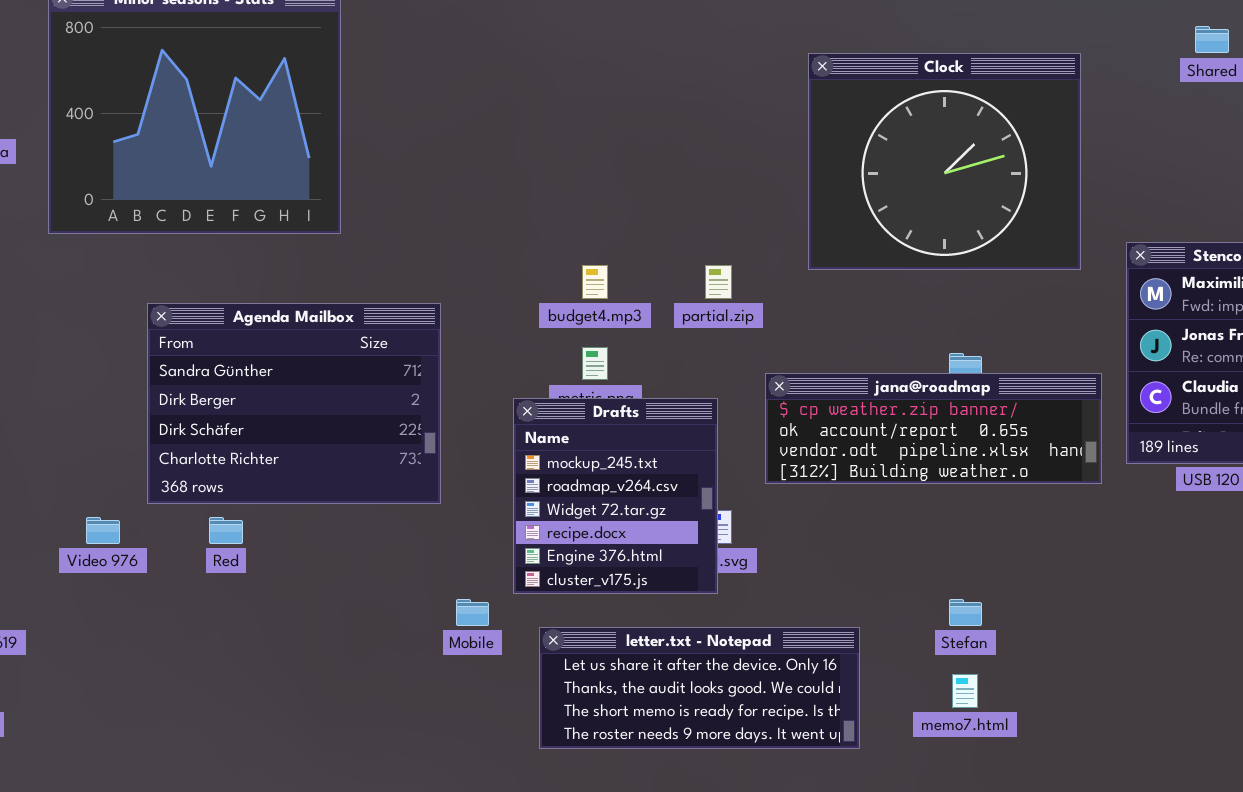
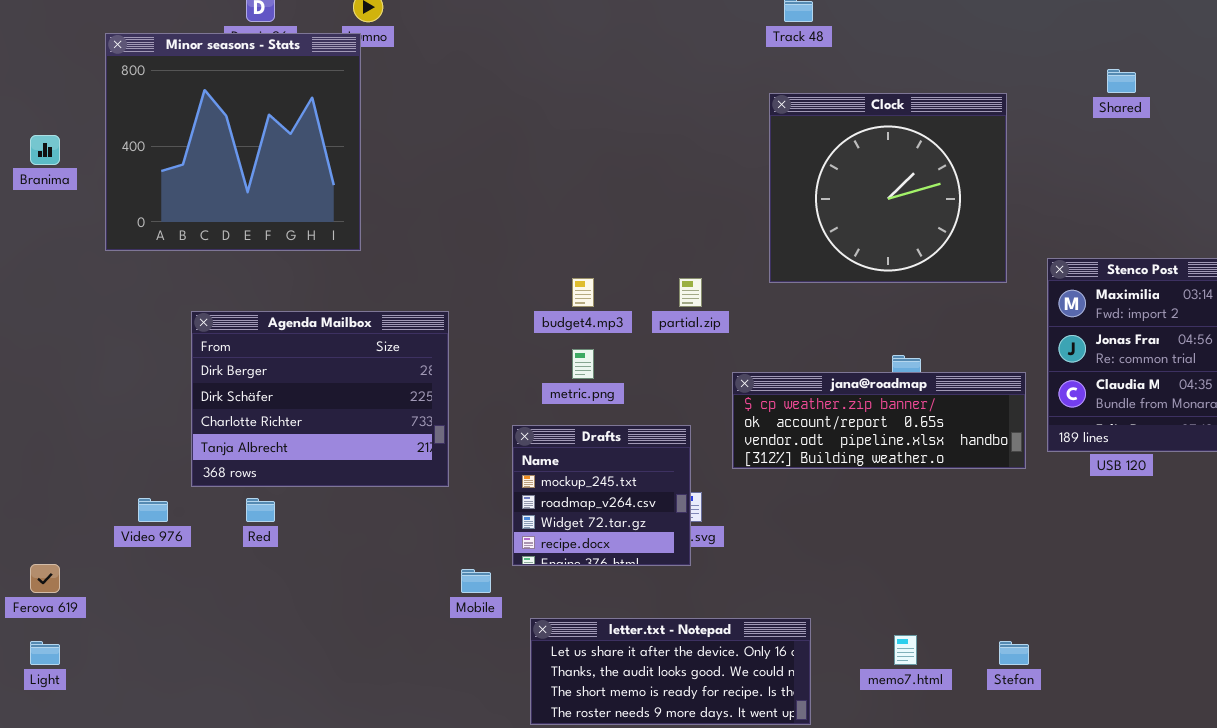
Agenda Mailbox: [147,303,441,504] -> [191,311,449,487], scrolled down 1 row
Drafts: [513,398,718,594] -> [512,425,691,566], resized
Stefan: [949,599,982,626] -> [999,641,1029,665], moved
letter.txt - Notepad: [539,627,860,749] -> [530,618,811,725], moved

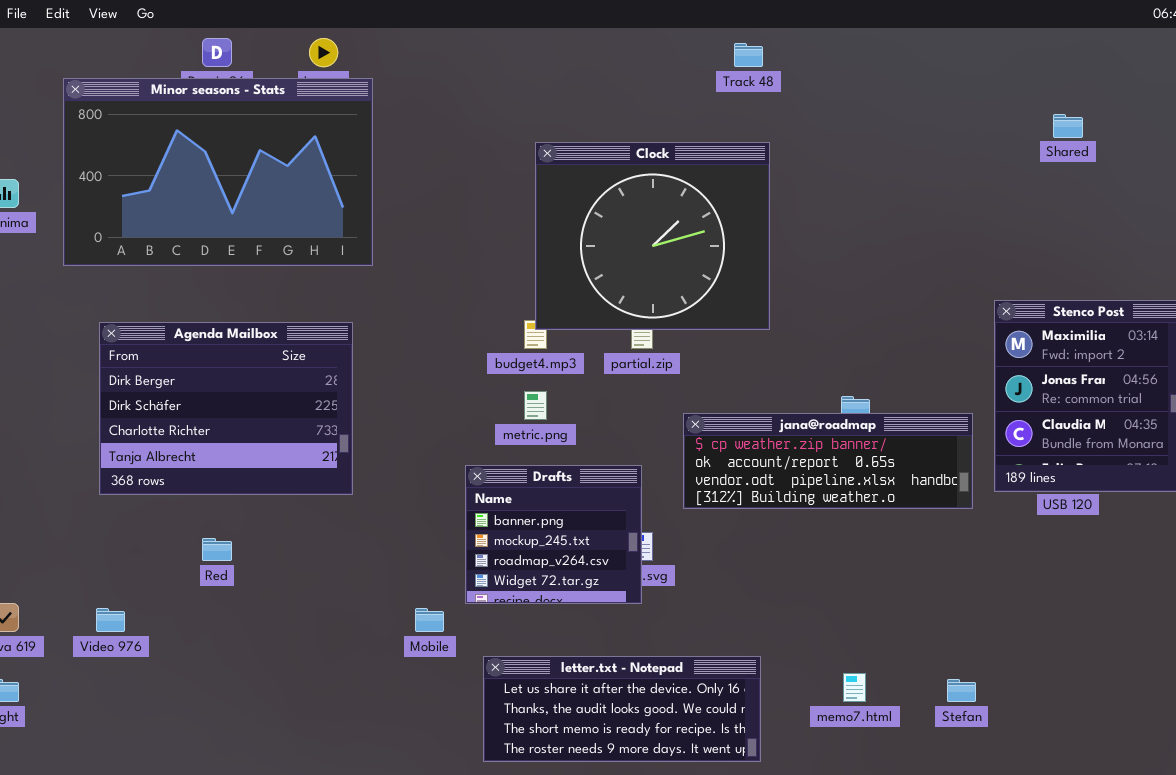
Minor seasons - Stats: [105,33,361,251] -> [63,78,373,266], resized
Clock: [769,93,1007,283] -> [535,142,770,330], moved
Agenda Mailbox: [191,311,449,487] -> [99,322,353,495], moved
Drafts: [512,425,691,566] -> [465,465,642,604], scrolled up 1 row
Video 976: [138,498,168,522] -> [96,608,125,632], moved

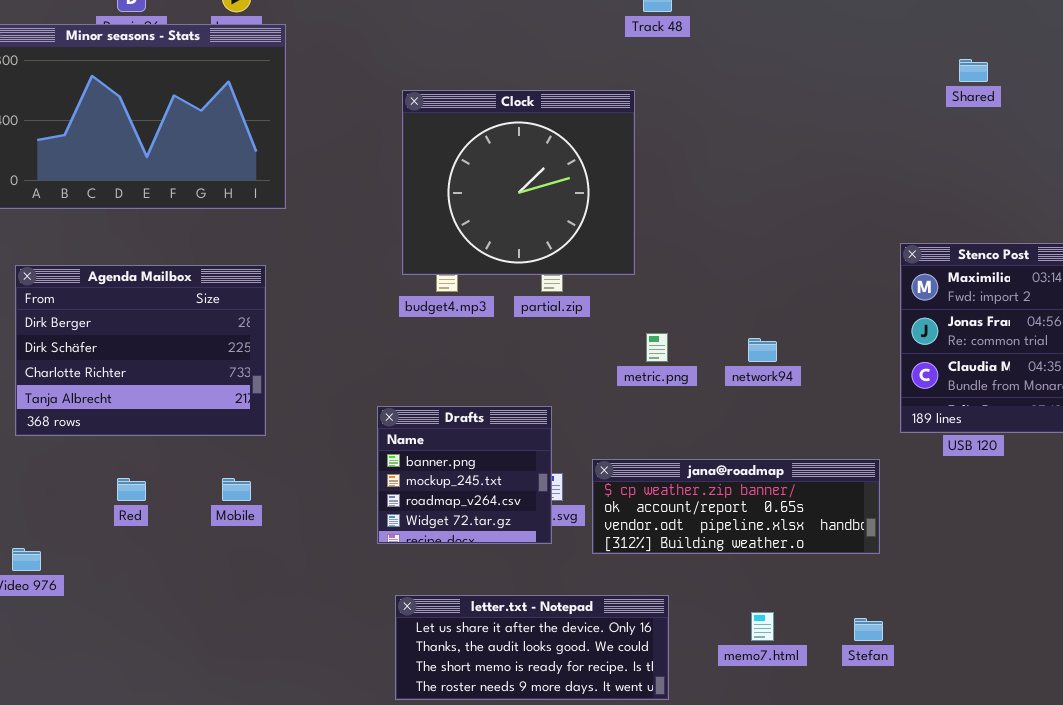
Clock: [535,142,770,330] -> [402,90,635,275], moved
metric.png: [524,391,547,420] -> [646,333,668,362], moved
jana@roadmap: [683,413,973,509] -> [592,459,880,554], moved
Mobile: [415,608,444,632] -> [222,478,251,501], moved

